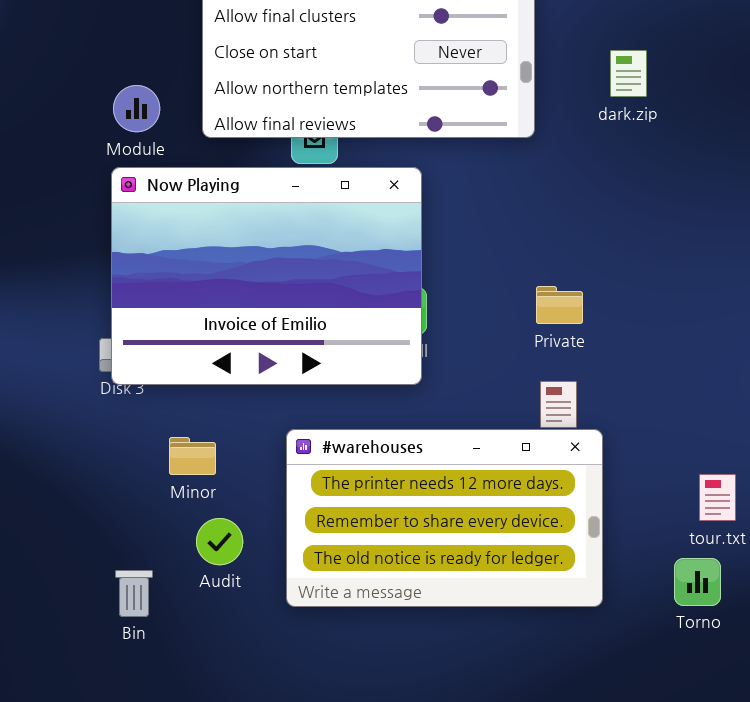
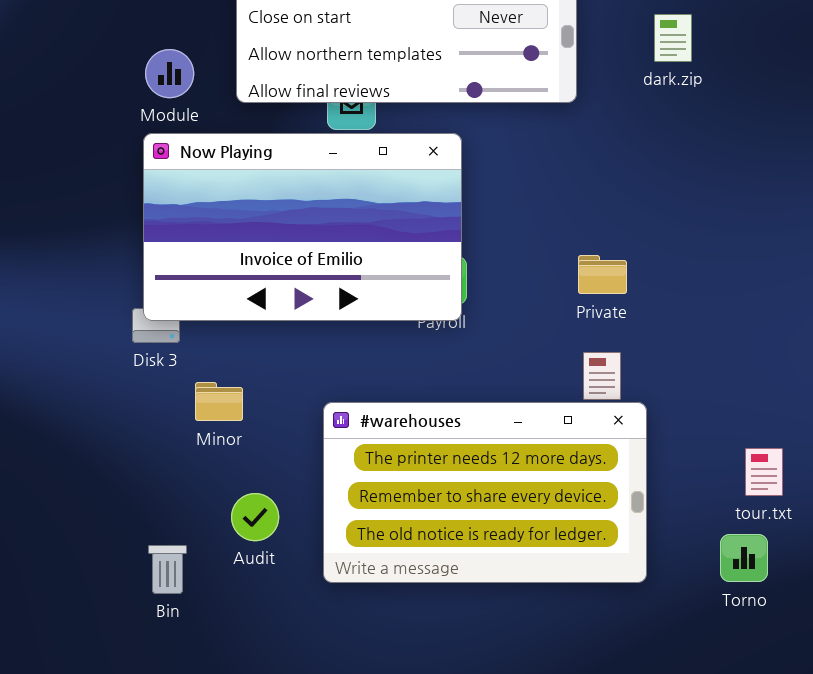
Now Playing: [111,167,422,385] -> [143,133,462,321], resized
Minor: [169,437,216,475] -> [195,382,243,421], moved

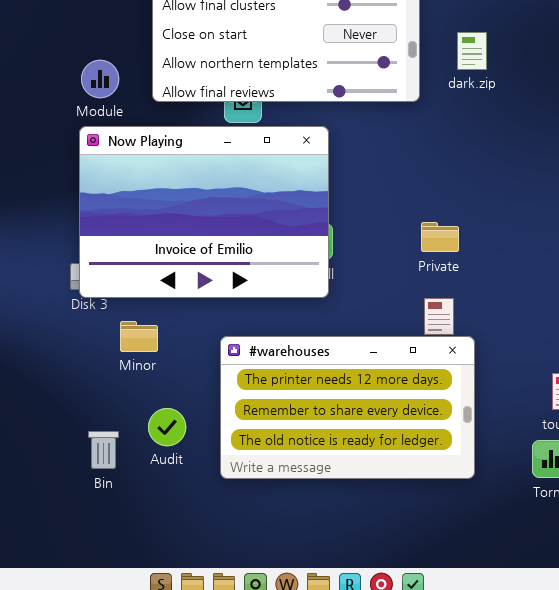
dark.zip: [654,14,692,62] -> [457,32,487,70], moved
Now Playing: [143,133,462,321] -> [79,126,329,298], resized
Bin: [148,545,187,594] -> [88,431,119,469], moved

